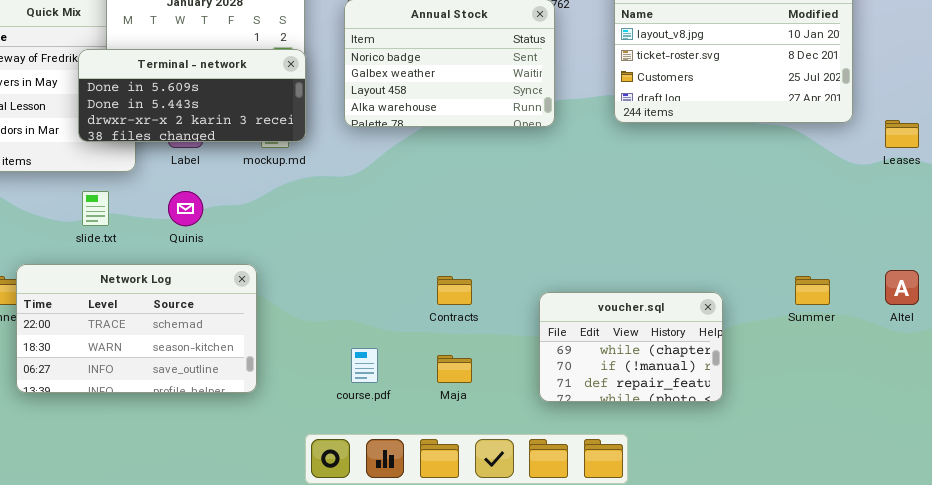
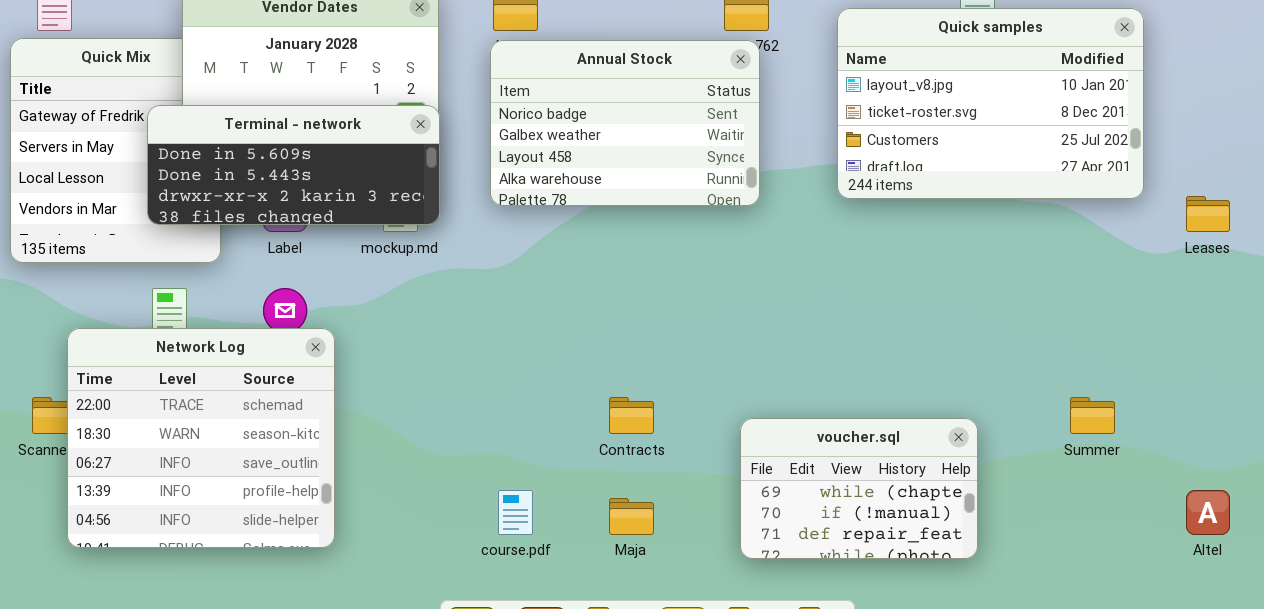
Network Log: [16,264,257,393] -> [67,328,335,548], resized
Altel: [885,270,919,305] -> [1186,490,1230,535], moved

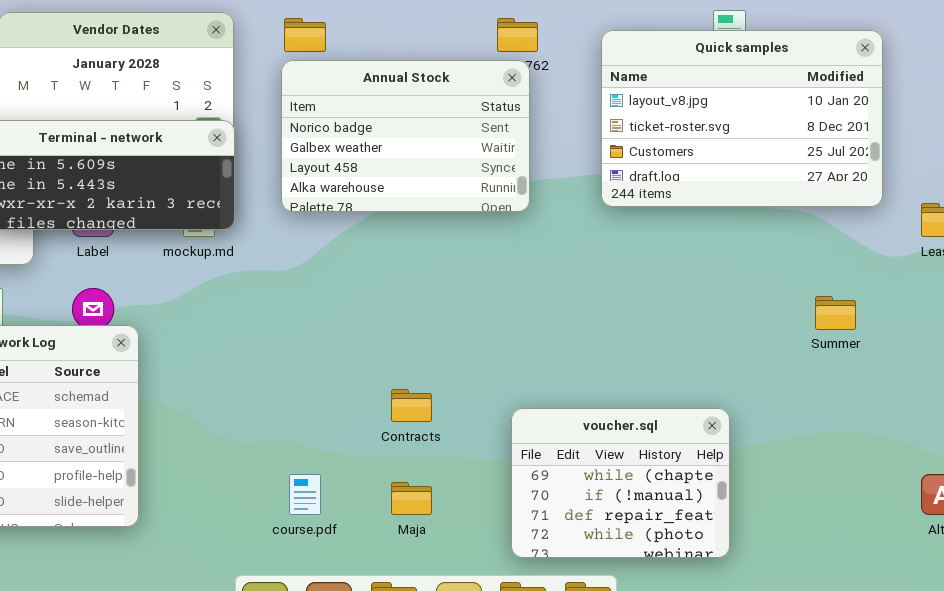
Summer: [1070,397,1115,434] -> [815,296,856,330], moved
voucher.sql: [740,418,978,559] -> [511,408,730,558], resized

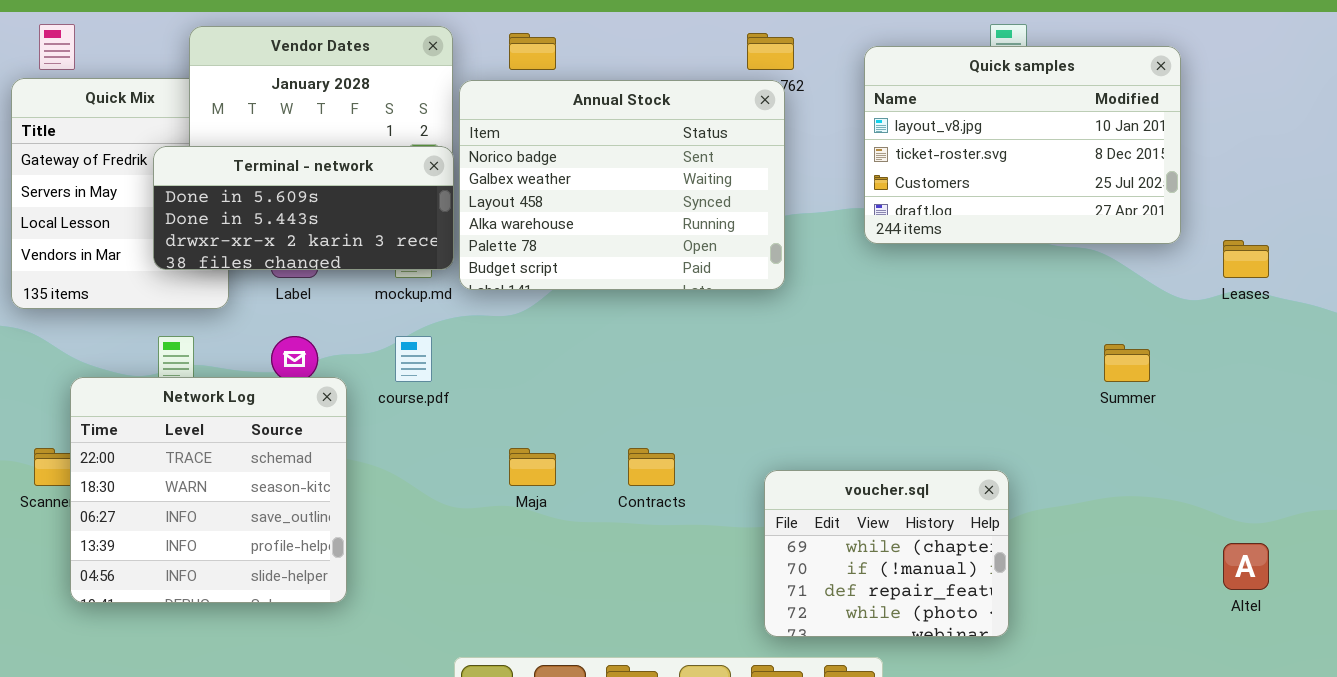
Annual Stock: [281,60,530,212] -> [459,80,785,290], resized
course.pdf: [289,474,321,515] -> [395,336,432,382], moved
Maja: [391,482,432,515] -> [509,448,556,486], moved

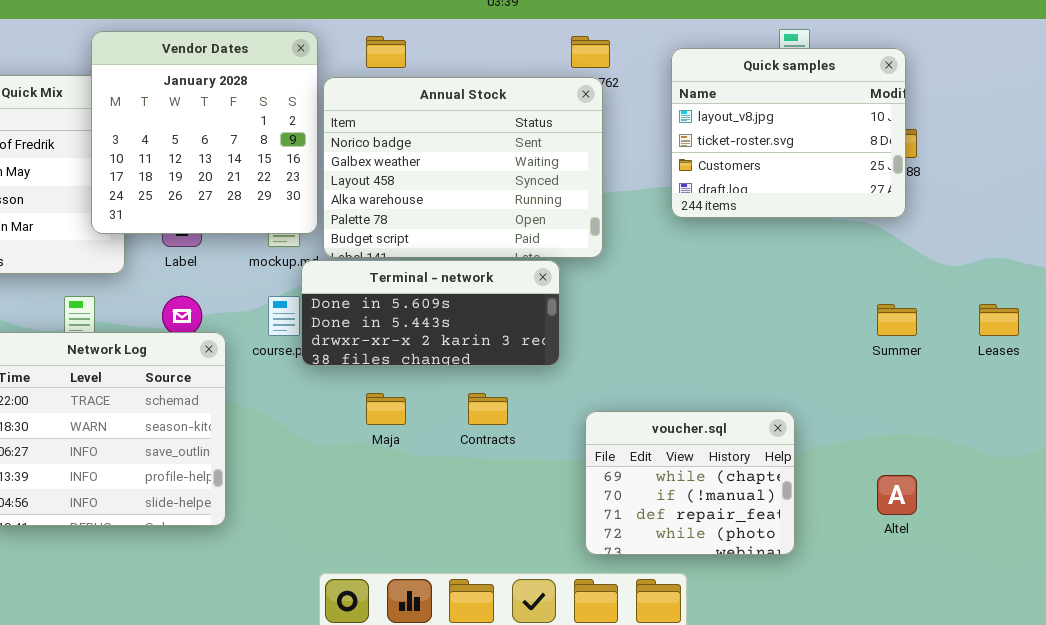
Quick samples: [864,46,1181,244] -> [671,48,906,218], resized
Terminal - network: [153,146,454,270] -> [301,260,560,366], moved
Leases: [1223,240,1269,278] -> [979,304,1019,336], moved
Altel: [1223,543,1269,590] -> [877,475,917,515], moved

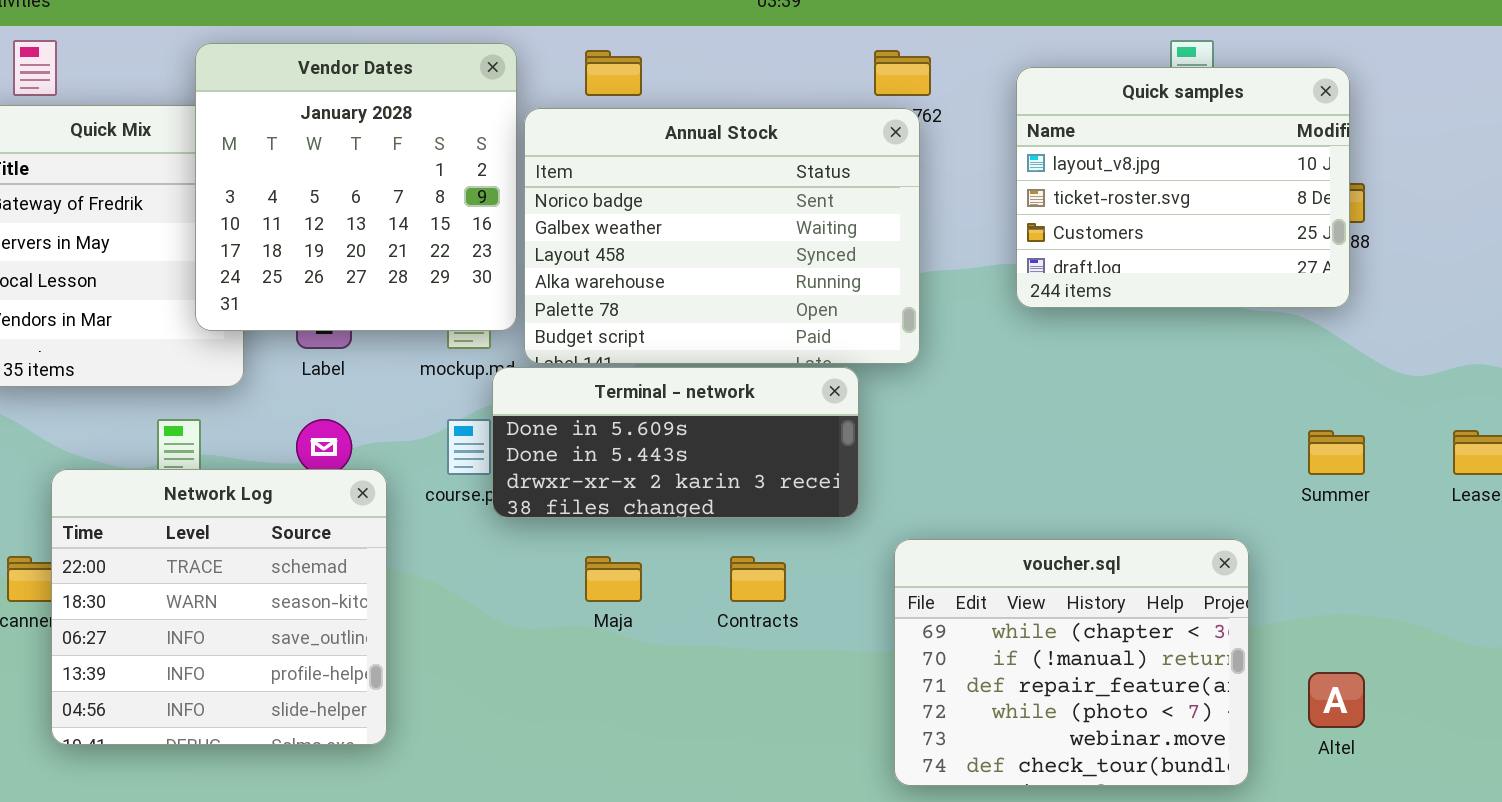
voucher.sql: [585,411,795,555] -> [894,539,1249,786], resized

